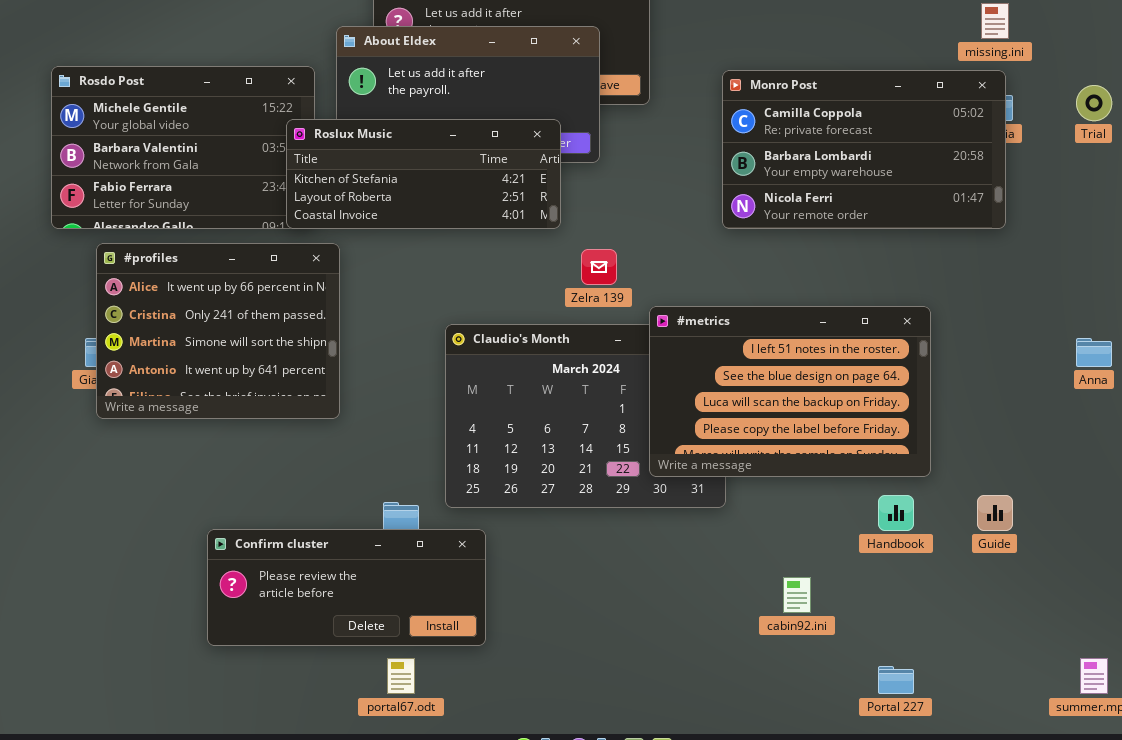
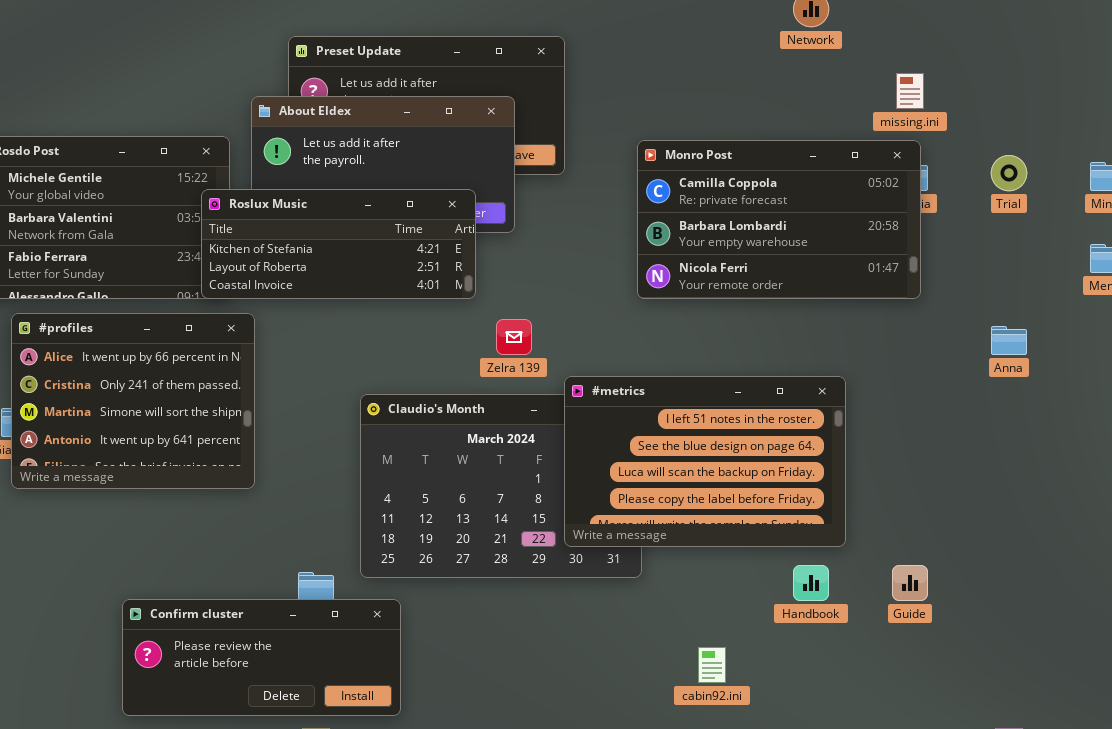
Anna: [1076,338,1112,367] -> [991,326,1027,355], moved

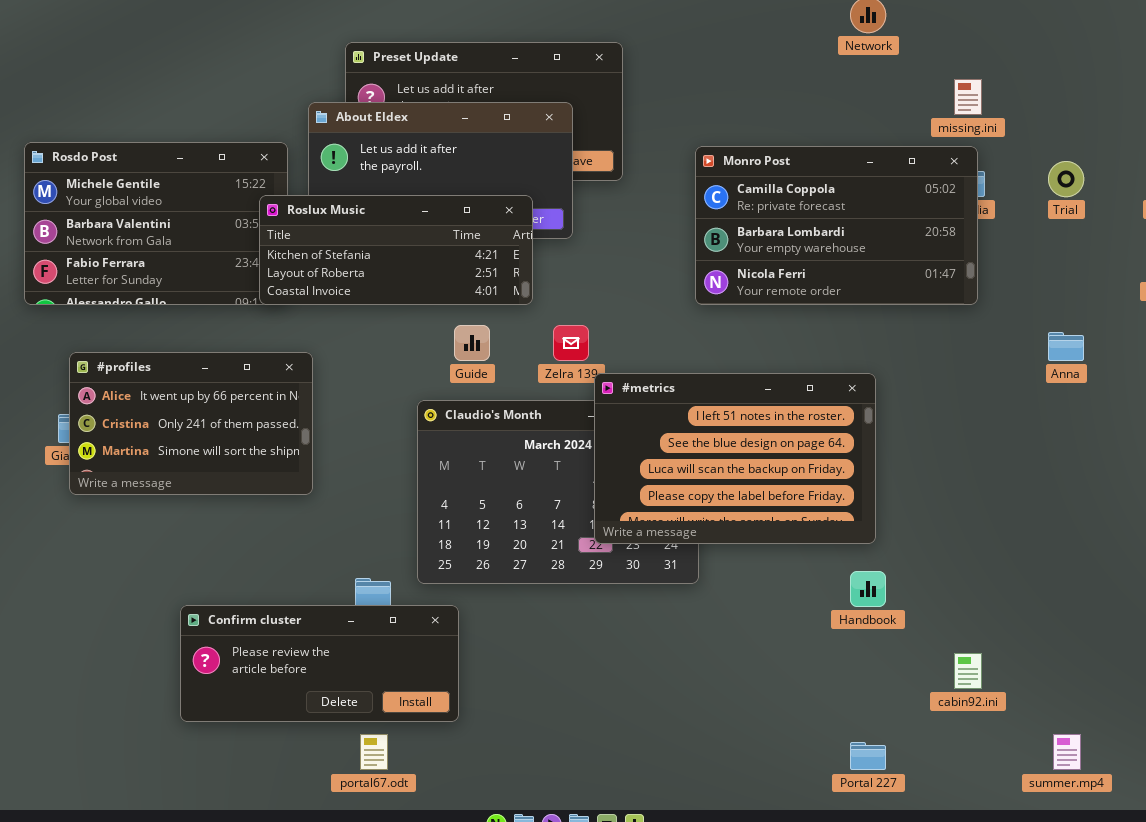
#profiles: [11,313,255,489] -> [69,352,313,495], resized
#metrics: [564,376,846,547] -> [594,373,876,544], moved
Guide: [892,565,928,601] -> [454,325,490,361], moved
cabin92.ini: [698,647,726,683] -> [954,653,982,689], moved

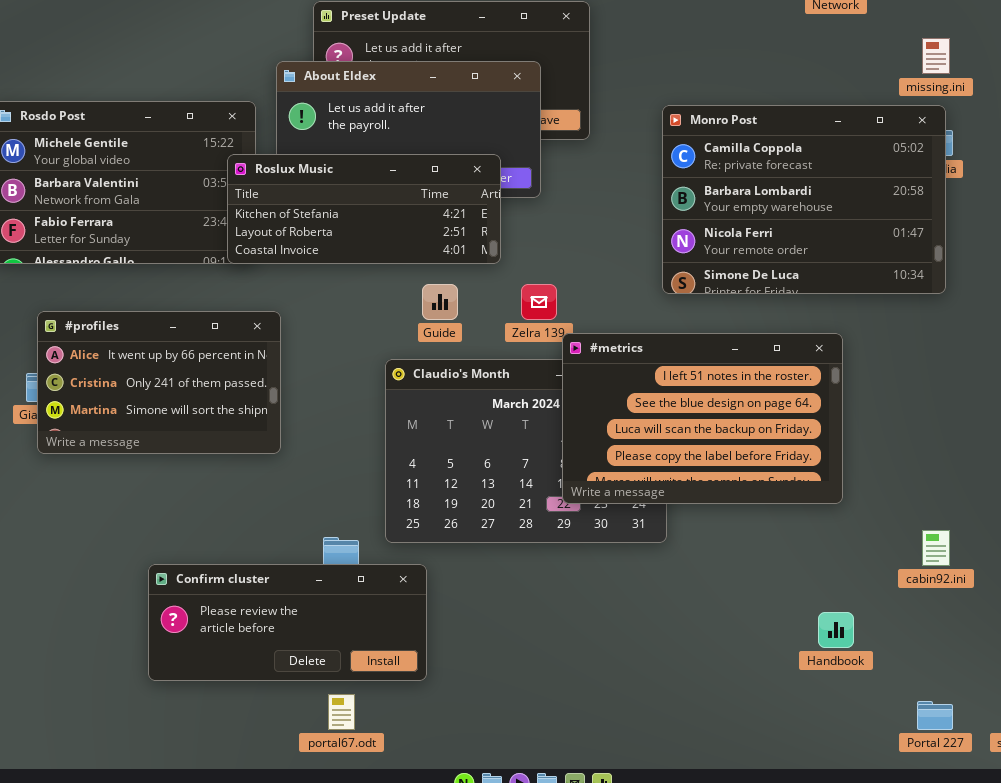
Monro Post: [695,146,978,305] -> [662,105,946,294], resized
Handbook: [850,571,886,607] -> [818,612,854,648], moved
cabin92.ini: [954,653,982,689] -> [922,530,950,566], moved
Portal 227: [850,742,886,770] -> [917,701,953,730], moved

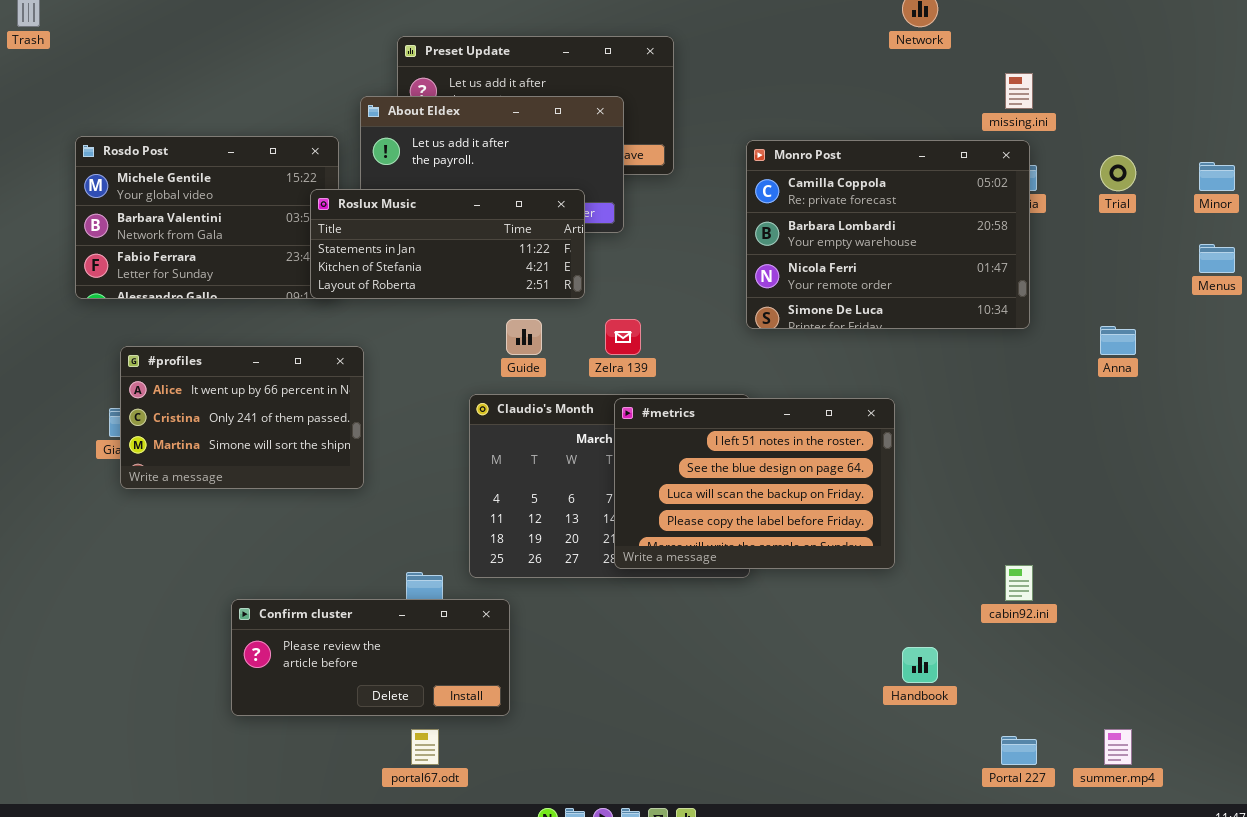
Roslux Music: [227,154,501,264] -> [310,189,585,299], scrolled up 1 row
#metrics: [562,333,843,504] -> [614,398,895,569], moved

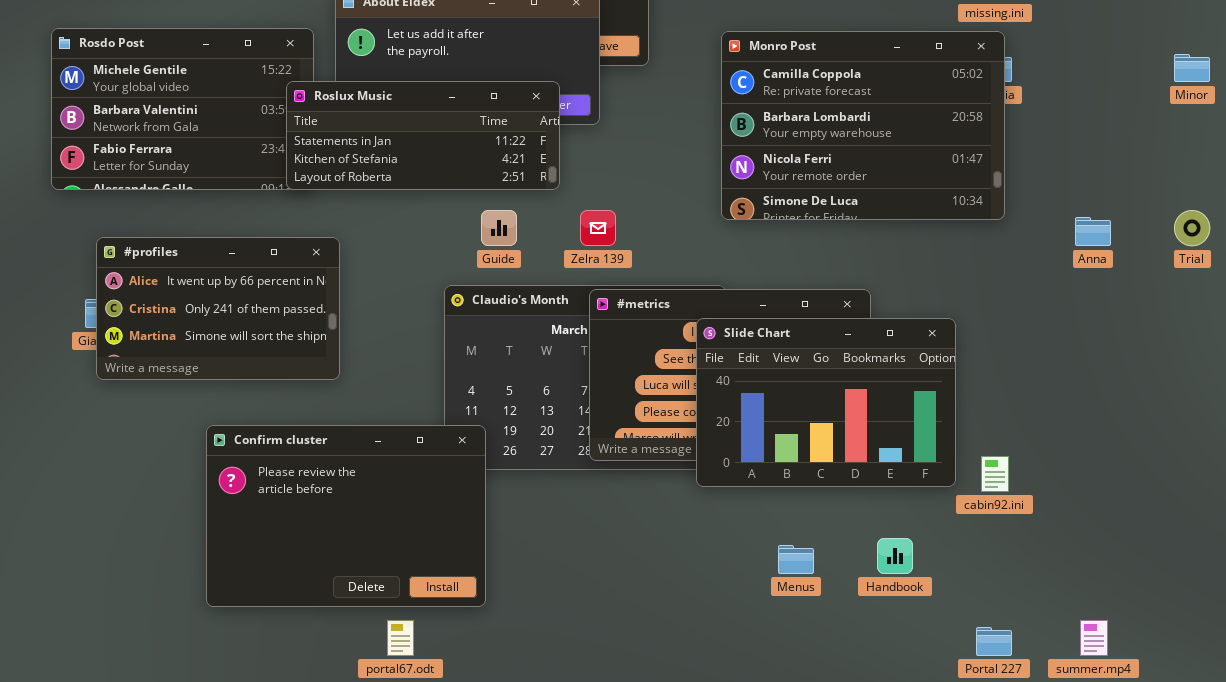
Trial: [1100,155,1136,191] -> [1174,210,1210,246], moved
Menus: [1199,244,1235,273] -> [778,545,814,574], moved
Slide Chart: none -> [696,318,956,487], opened
Confirm cluster: [231,599,510,716] -> [206,425,486,607], resized

